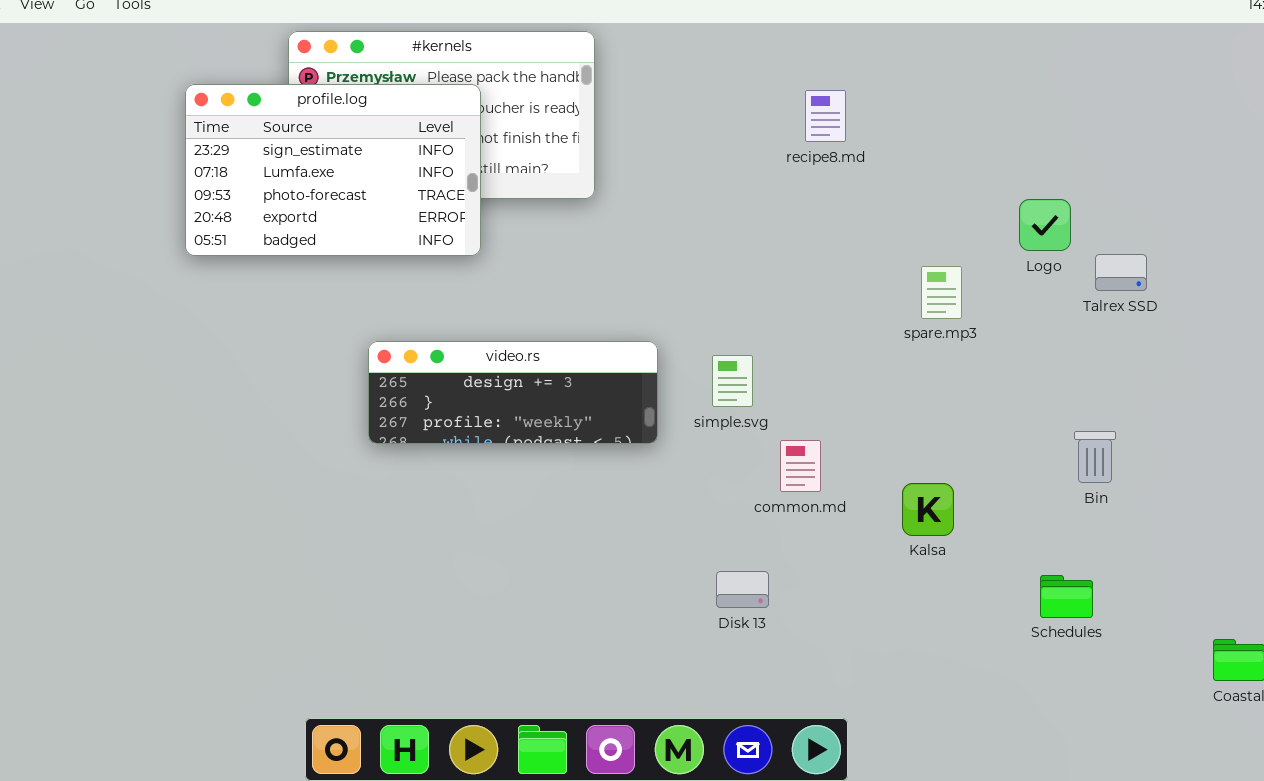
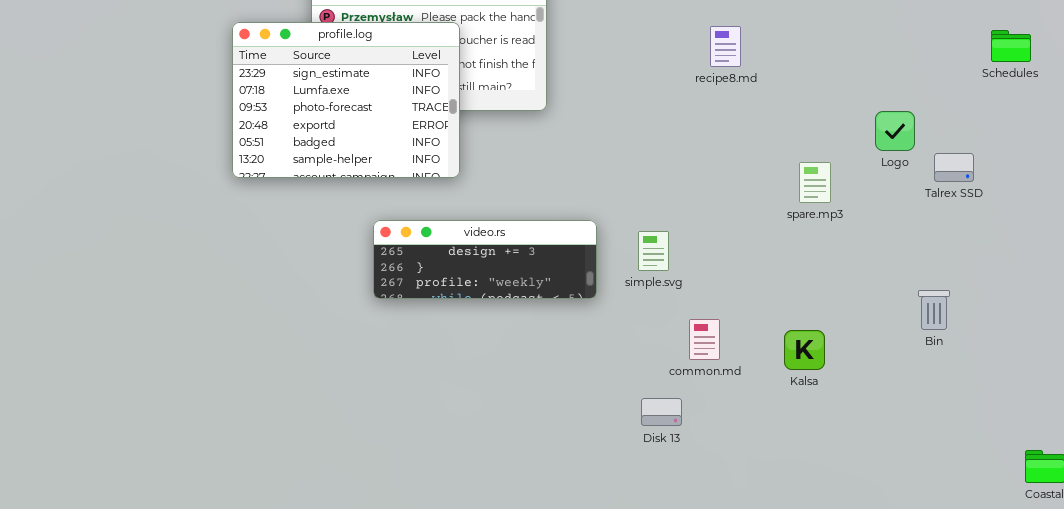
profile.log: [185,84,481,256] -> [232,22,460,178], resized
common.md: [780,440,821,492] -> [689,319,720,360], moved
Schedules: [1040,575,1093,618] -> [991,30,1031,62], moved

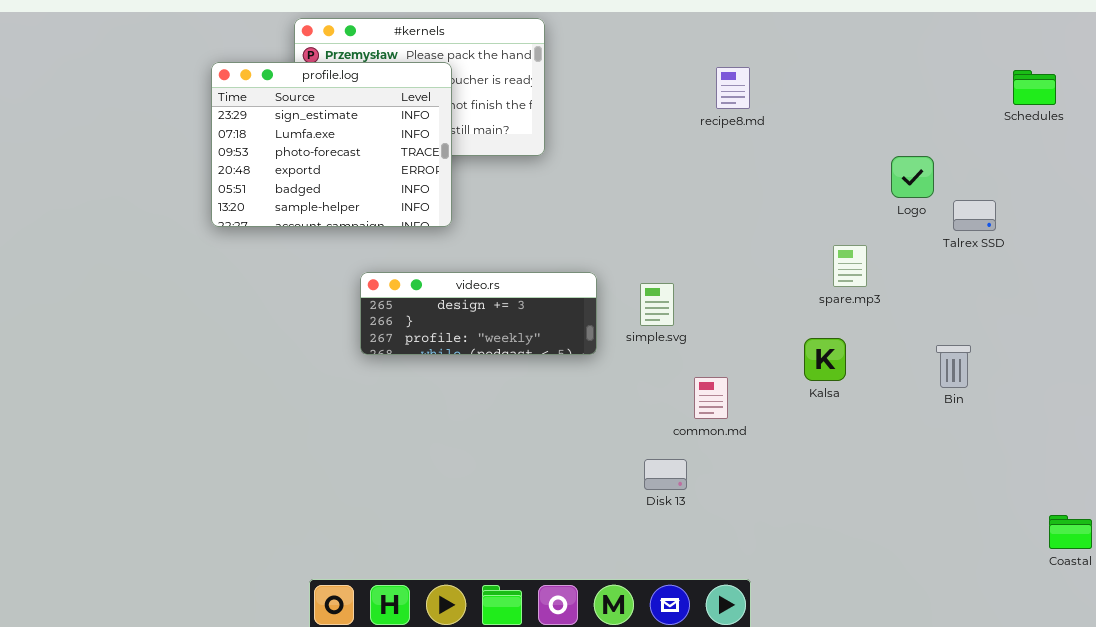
spare.mp3: [799,162,831,203] -> [833,245,867,287], moved
Kalsa: [784,330,825,370] -> [804,338,846,381], moved

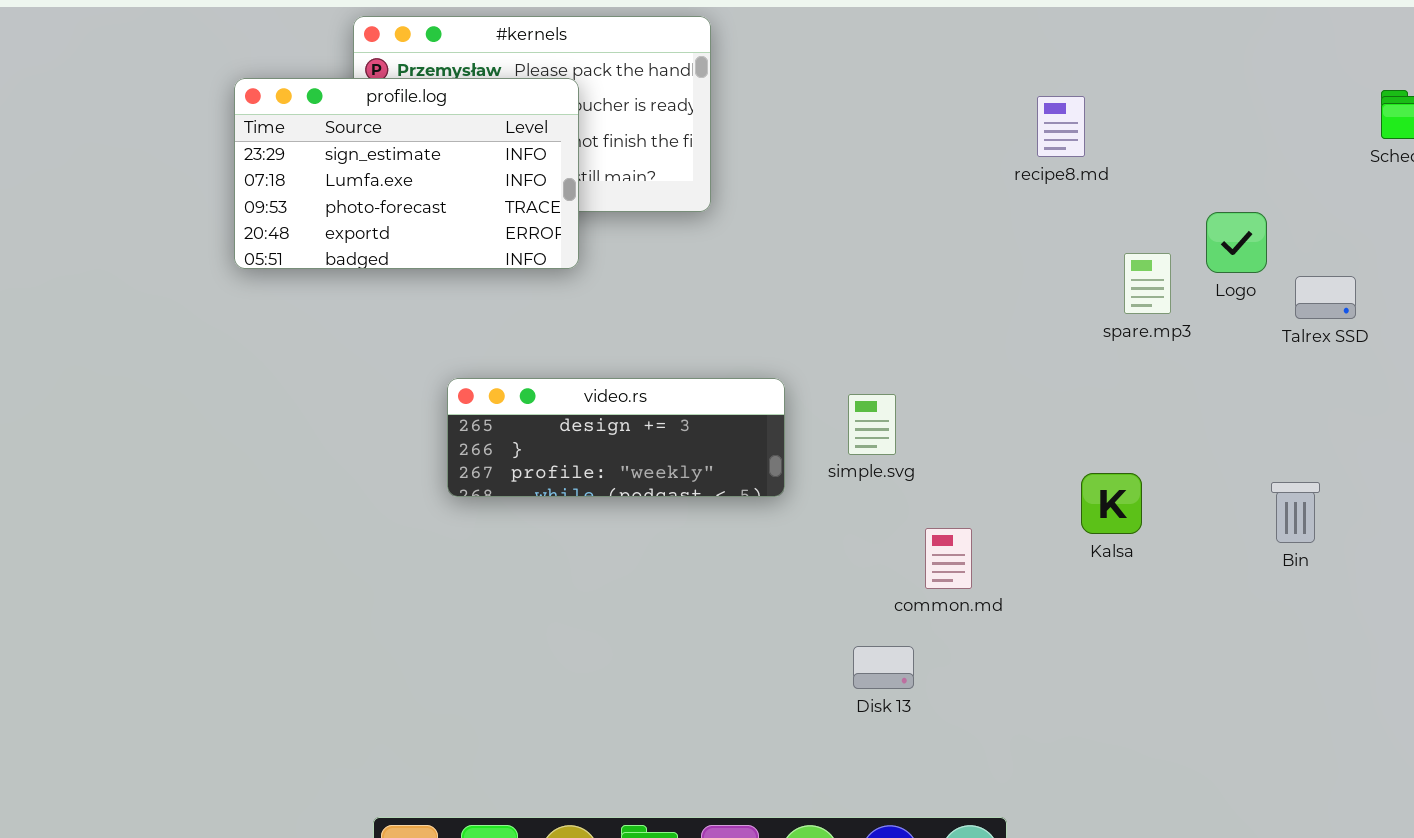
profile.log: [211,62,452,227] -> [234,78,579,269], resized
recipe8.md: [716,67,750,109] -> [1037,96,1085,157], moved
spare.mp3: [833,245,867,287] -> [1124,253,1171,314], moved

